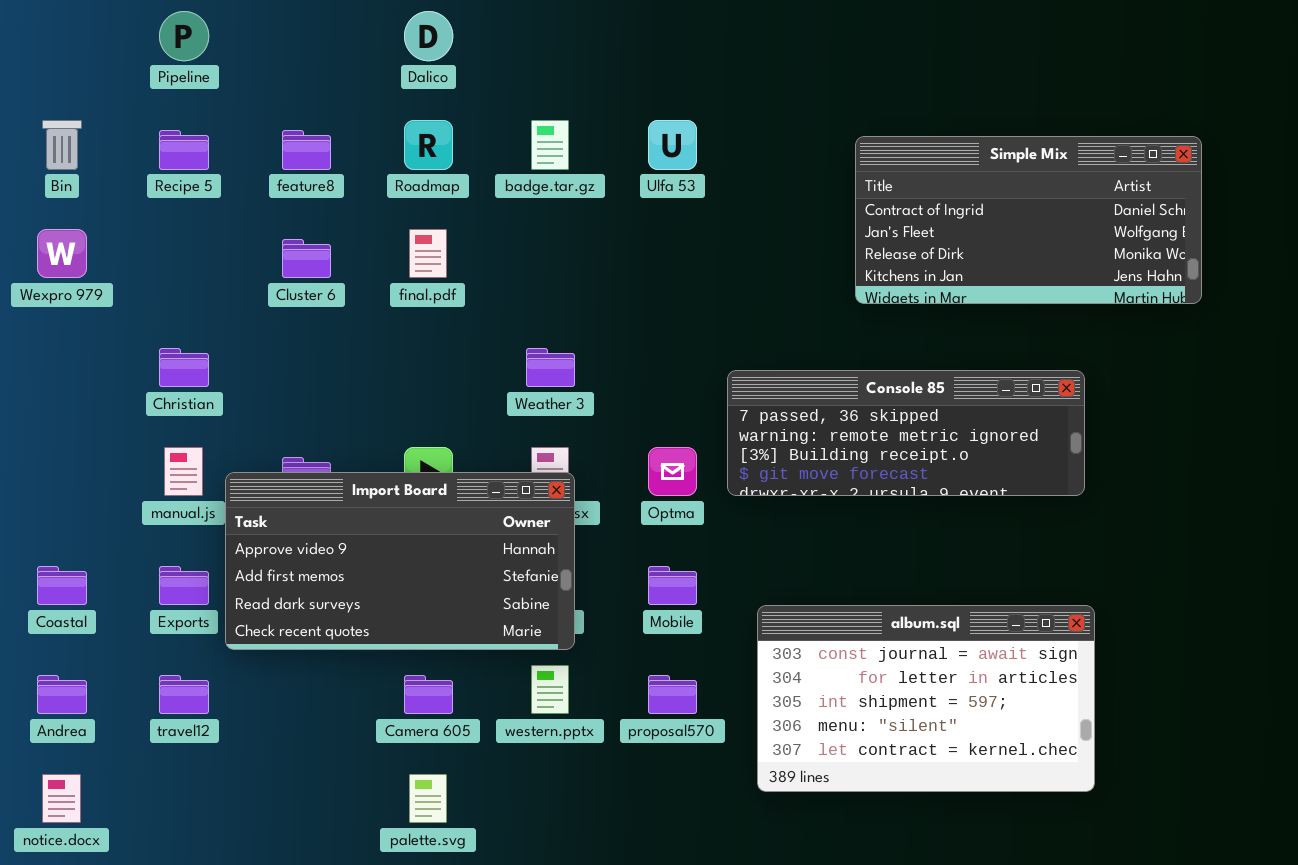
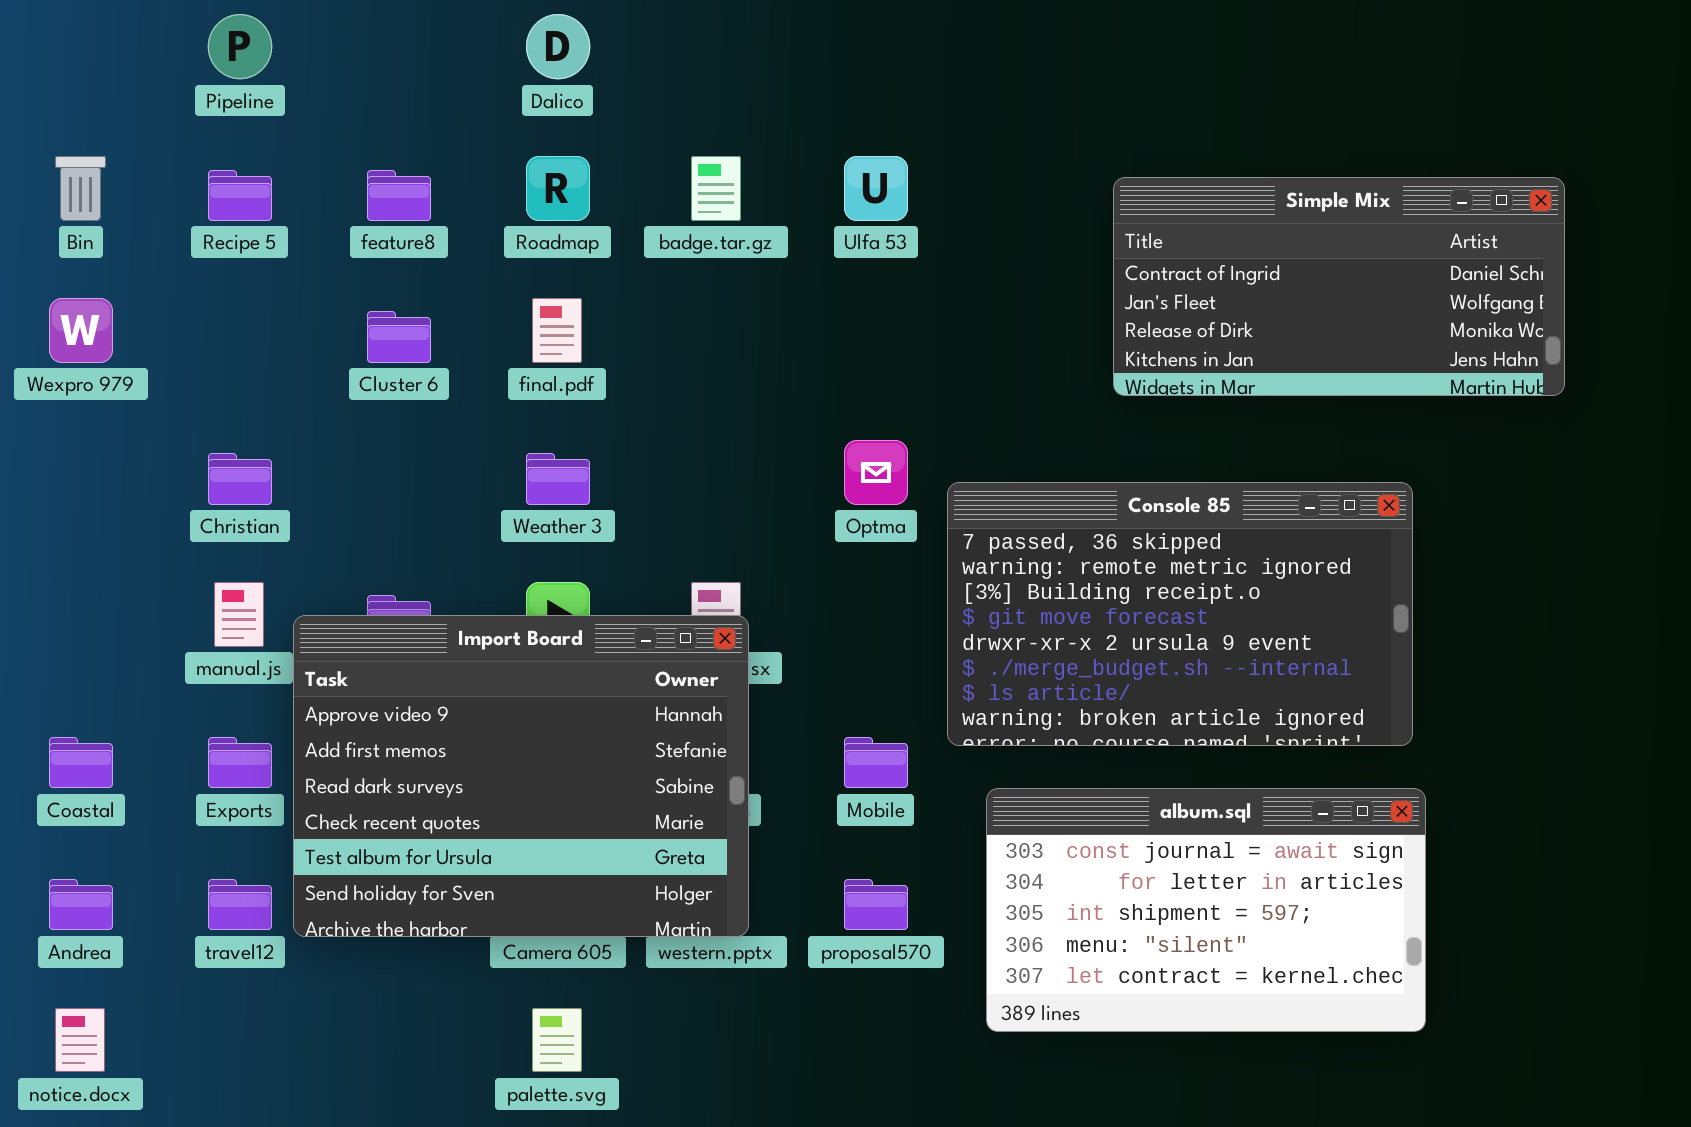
Weather 3: [526,348,575,387] -> [526,453,590,505], moved
Console 85: [727,370,1085,496] -> [947,482,1413,746], resized
Optma: [648,447,697,496] -> [844,440,908,505], moved
Import Board: [225,472,575,650] -> [293,615,749,937], resized

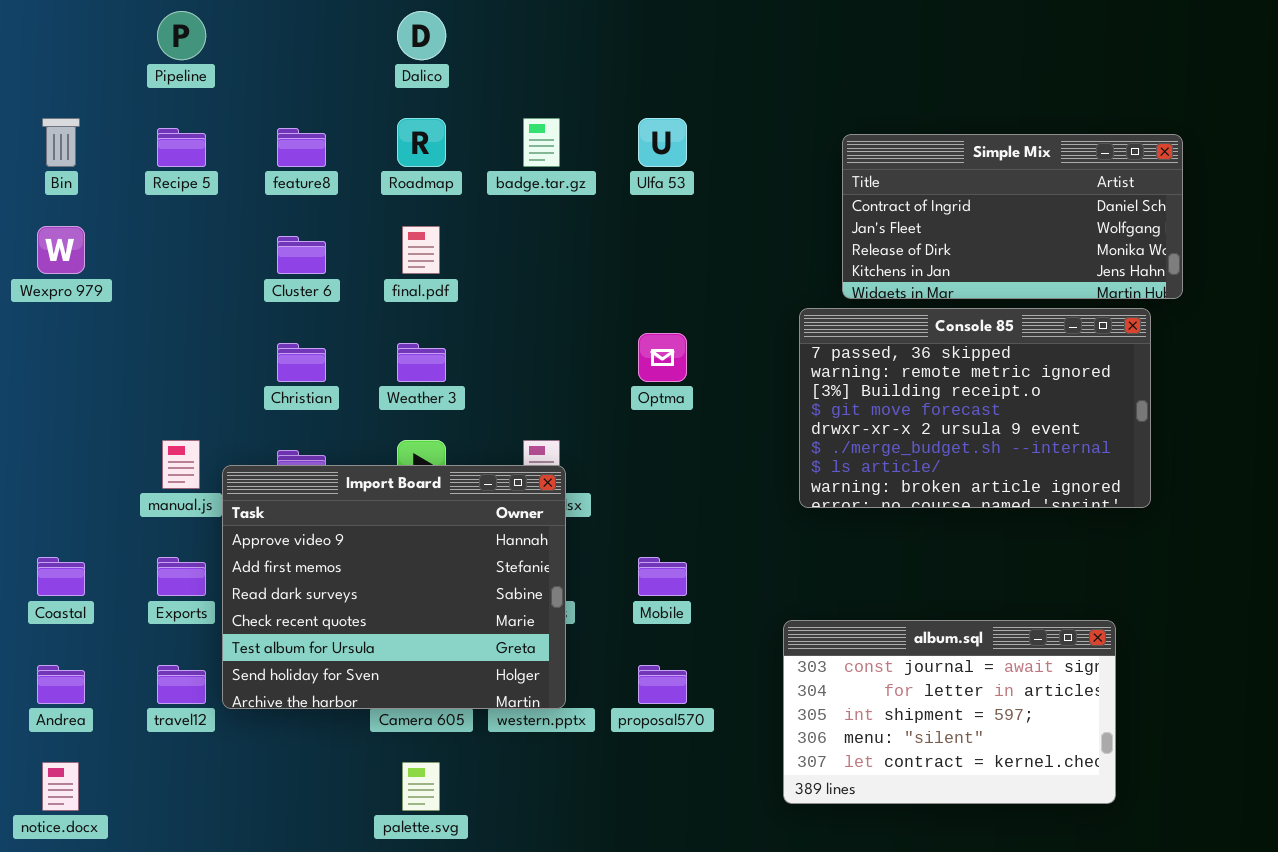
Christian: [208,453,272,505] -> [277,343,326,382], moved
Console 85: [947,482,1413,746] -> [799,308,1151,508], moved
album.sql: [986,788,1426,1032] -> [783,620,1116,804], moved

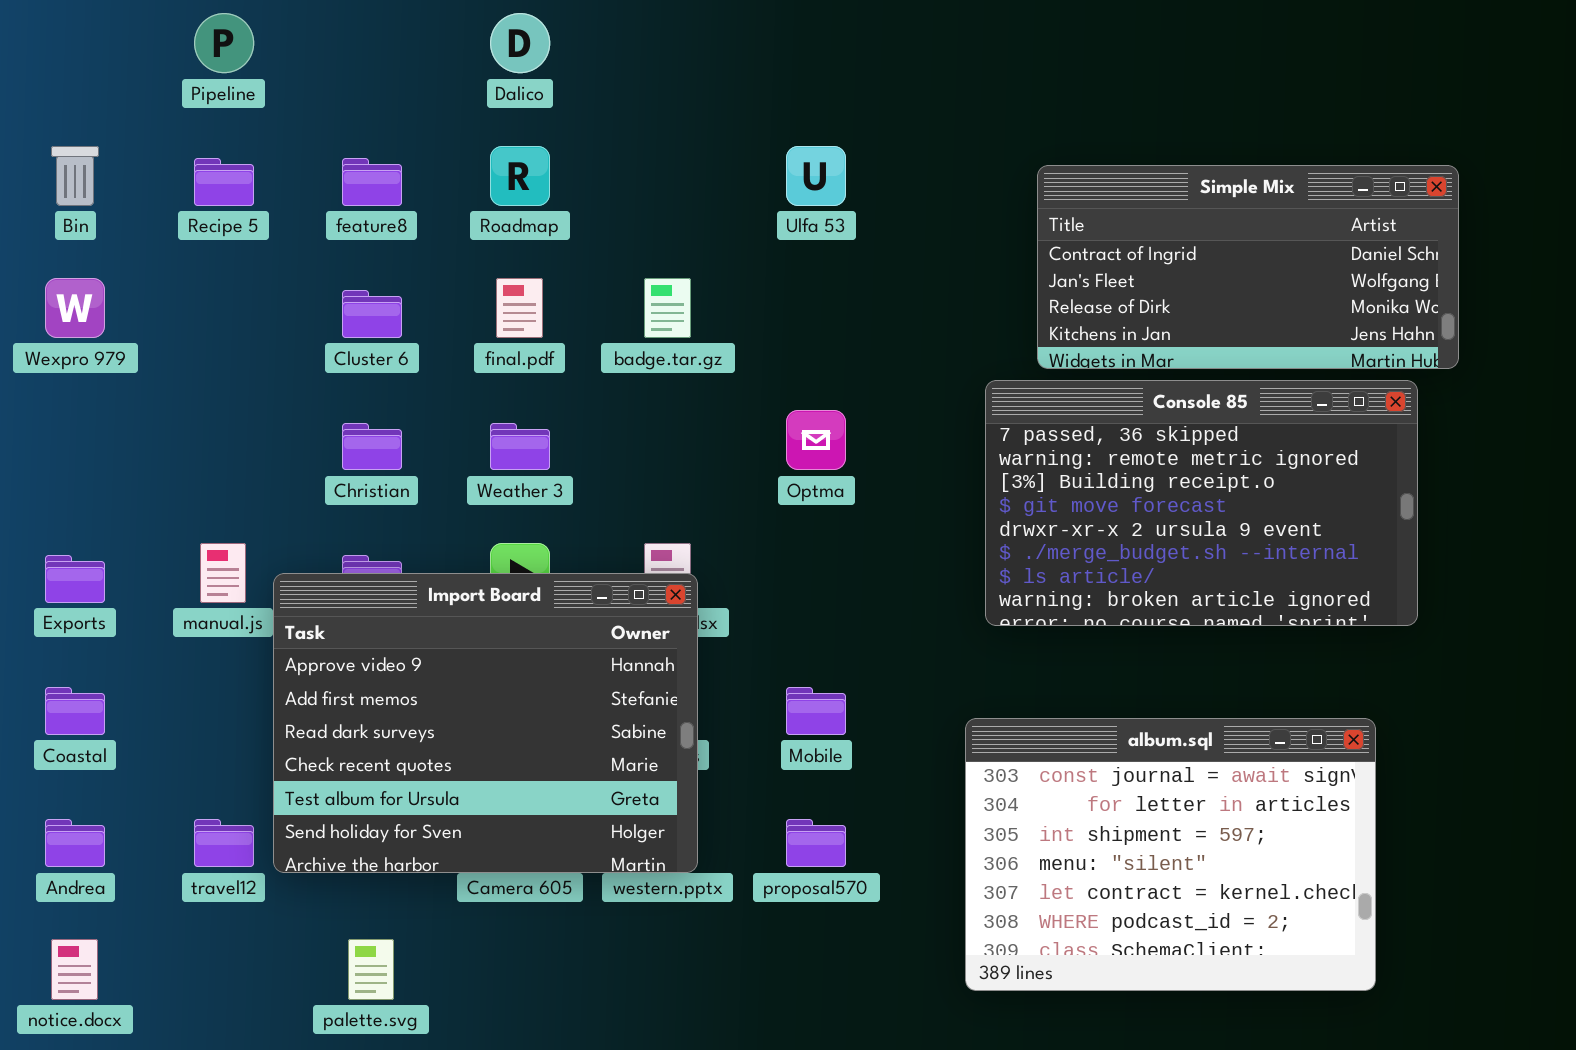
badge.tar.gz: [523,118,560,167] -> [644,278,691,338], moved
Exports: [157,557,206,596] -> [45,555,105,603], moved
album.sql: [783,620,1116,804] -> [965,718,1376,991], resized
palette.svg: [402,762,440,811] -> [348,939,394,1000], moved

